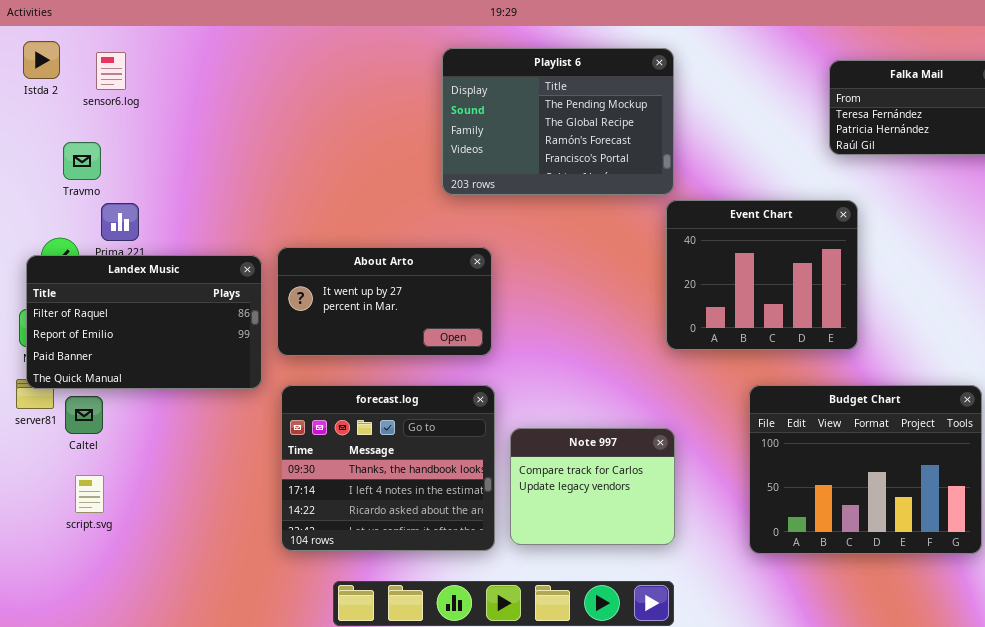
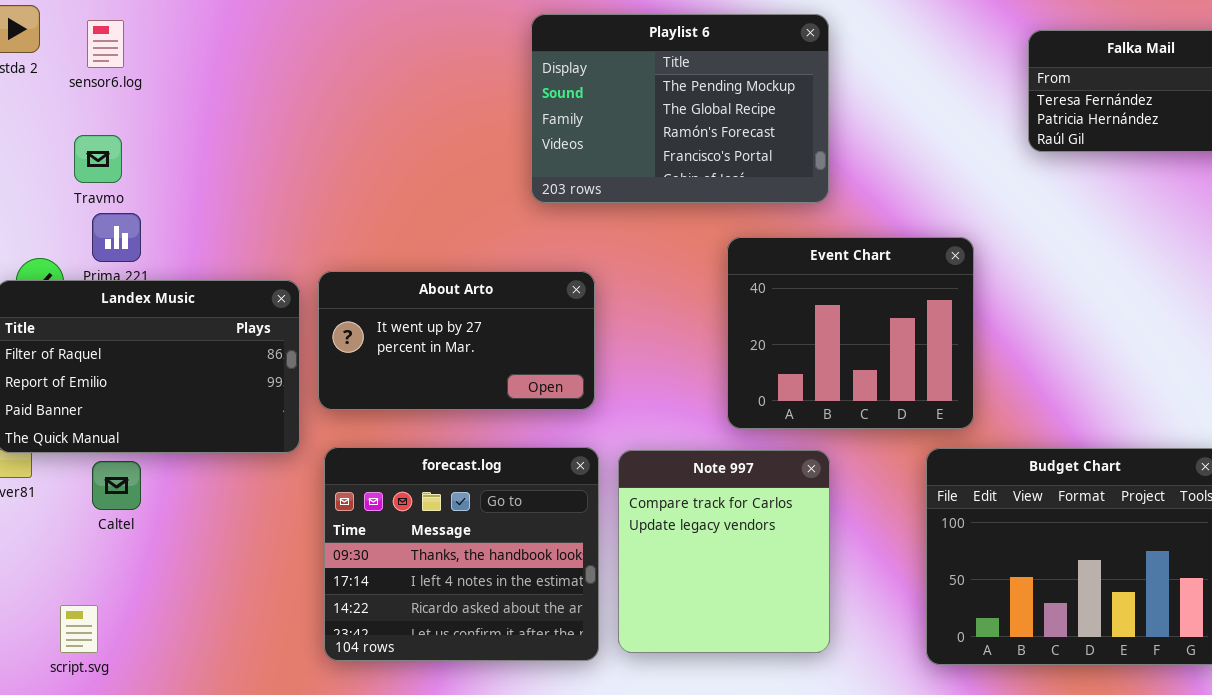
Travmo: [63,142,101,180] -> [74,135,122,183], moved
Event Chart: [666,200,858,350] -> [727,237,974,429], moved
Caltel: [65,396,103,434] -> [92,461,141,510], moved
Note 997: [510,428,675,545] -> [618,450,830,653], resized
script.svg: [75,475,104,513] -> [60,605,98,653], moved

